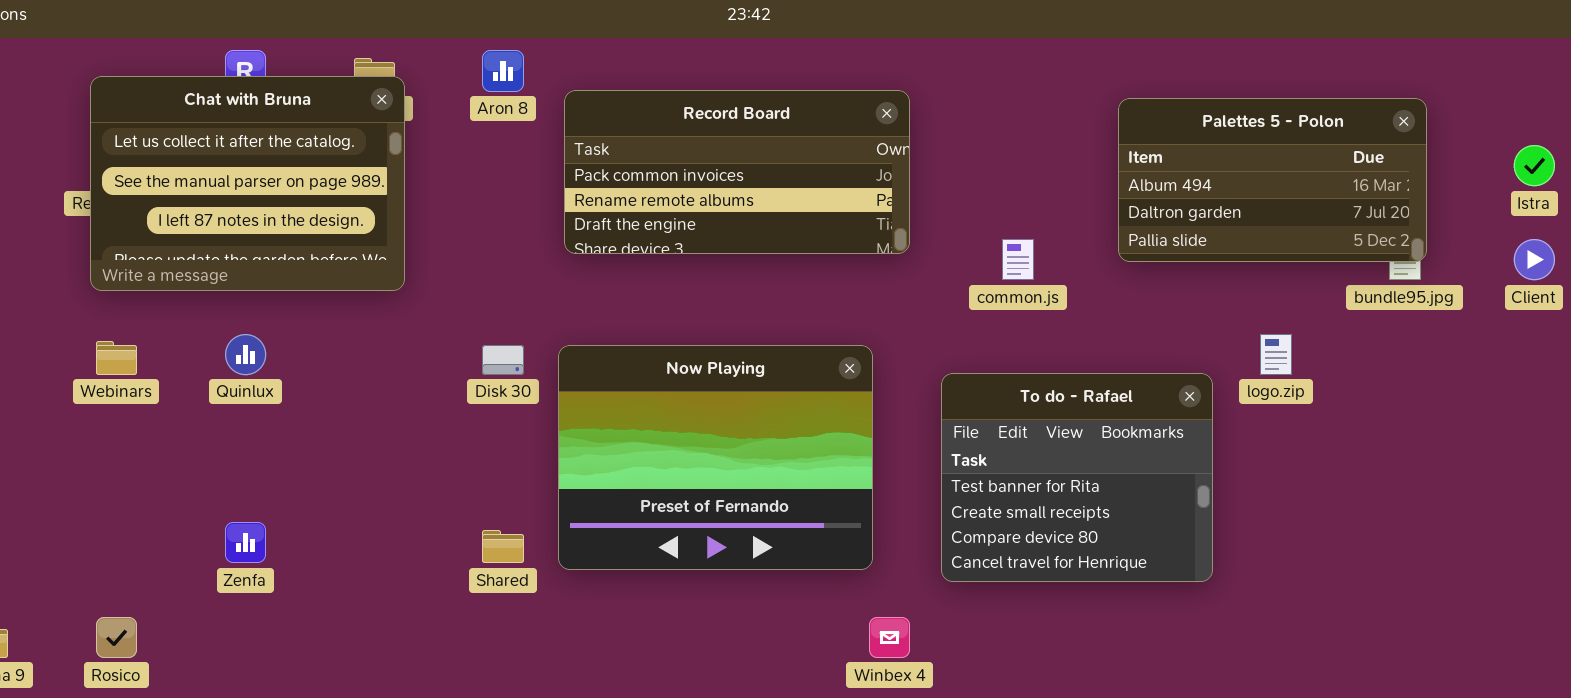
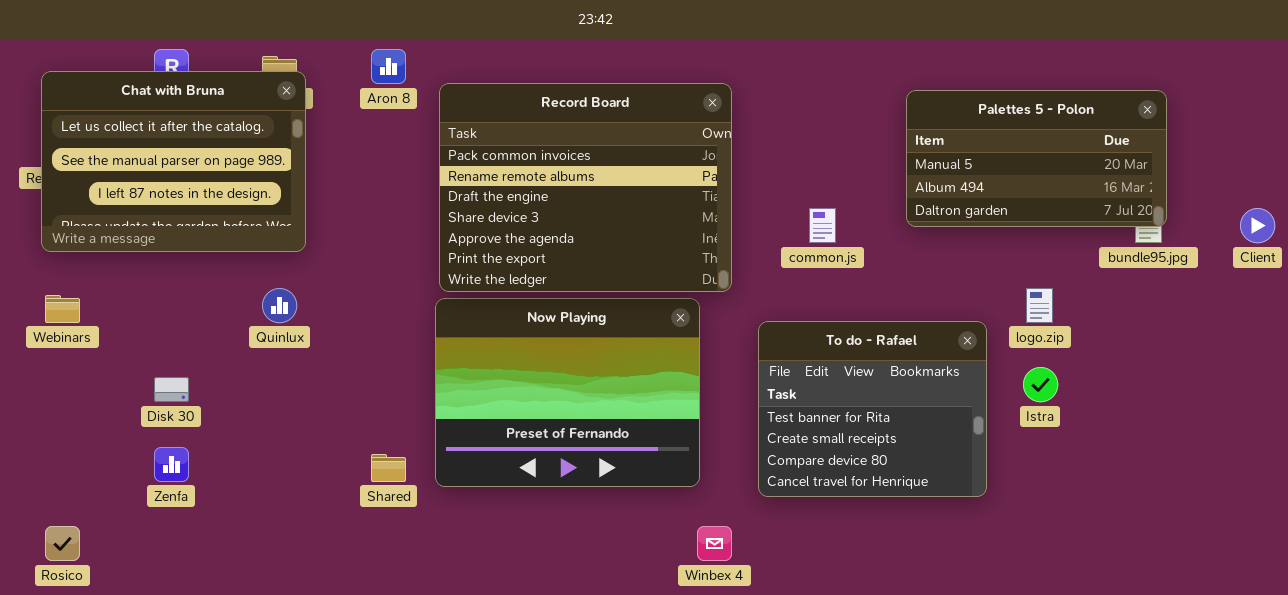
Record Board: [564,90,910,254] -> [439,83,732,292], resized
Palettes 5 - Polon: [1118,98,1427,262] -> [906,90,1167,227], scrolled up 1 row
Istra: [1514,145,1555,186] -> [1023,367,1058,402], moved
Quinlux: [225,334,266,375] -> [262,288,297,323], moved
Disk 30: [482,345,524,375] -> [154,377,189,402], moved

